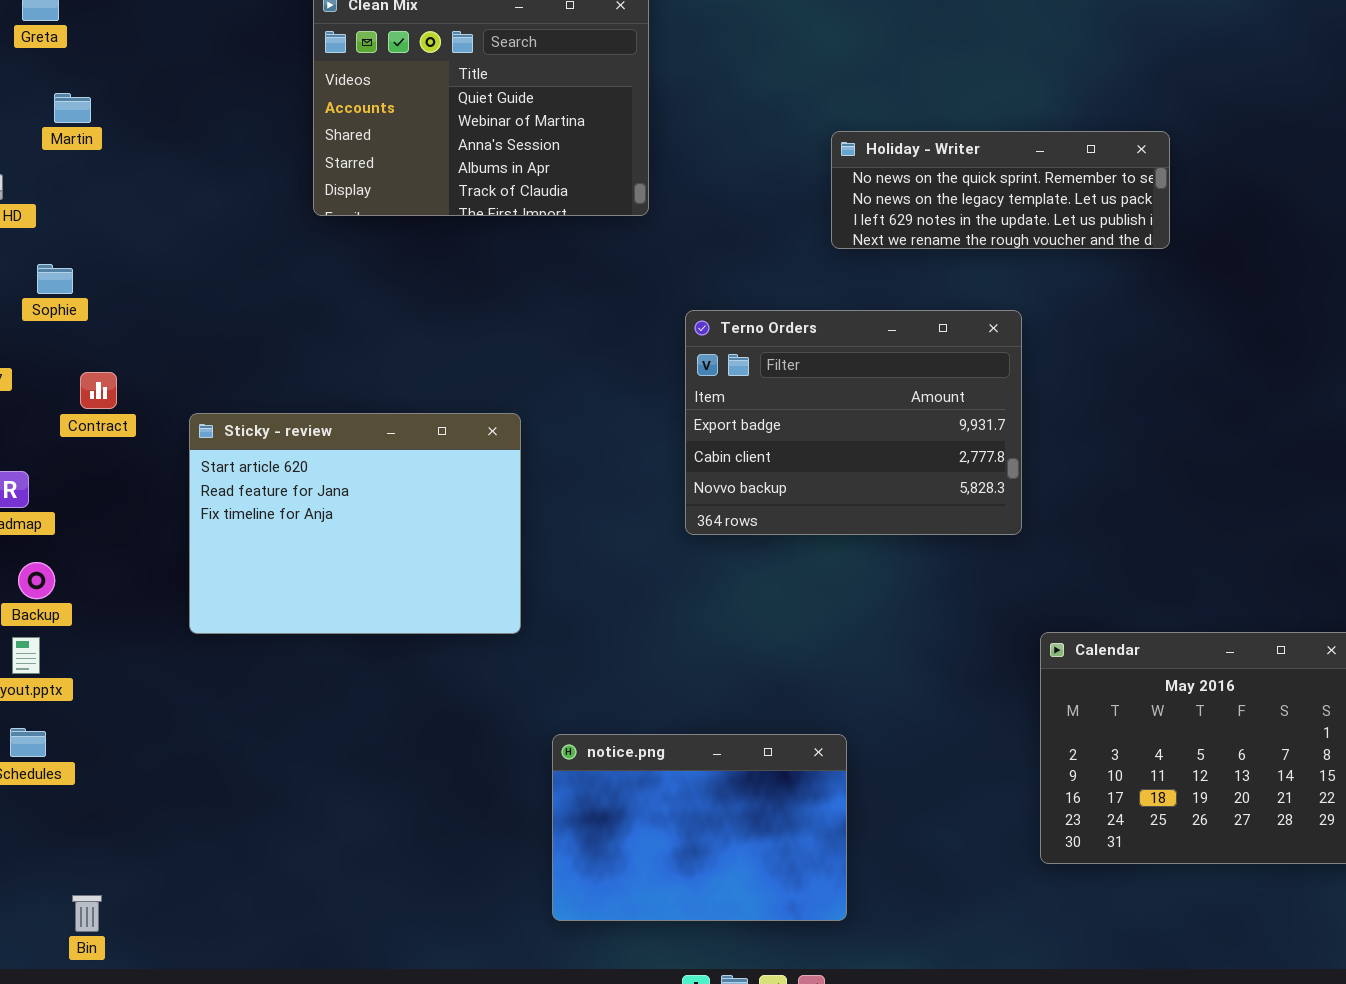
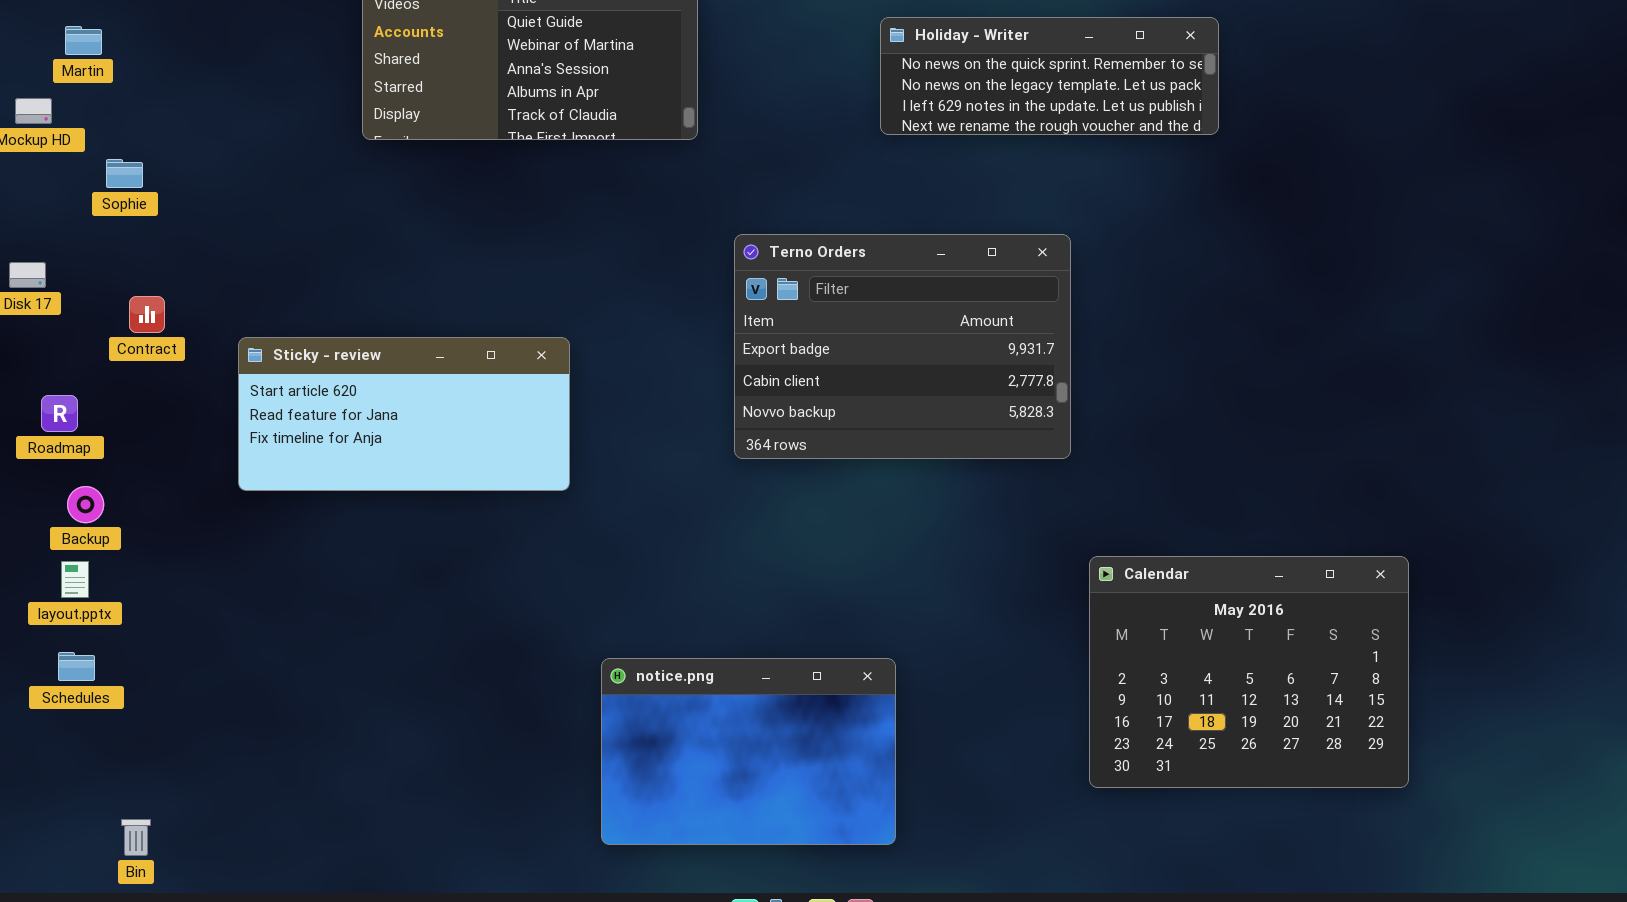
Martin: [54,93,91,123] -> [65,26,102,55], moved
Holiday - Writer: [831,131,1170,249] -> [880,17,1219,135], moved
Sophie: [37,264,73,294] -> [106,159,143,188], moved
Sticky - review: [189,413,521,634] -> [238,337,570,491], resized

